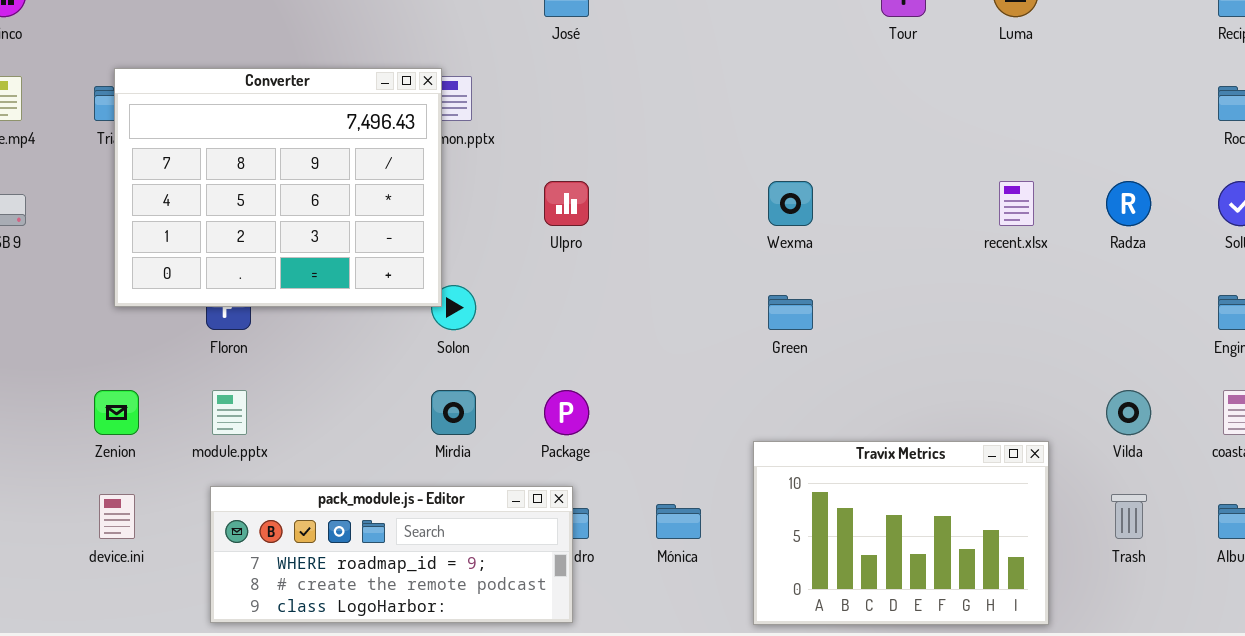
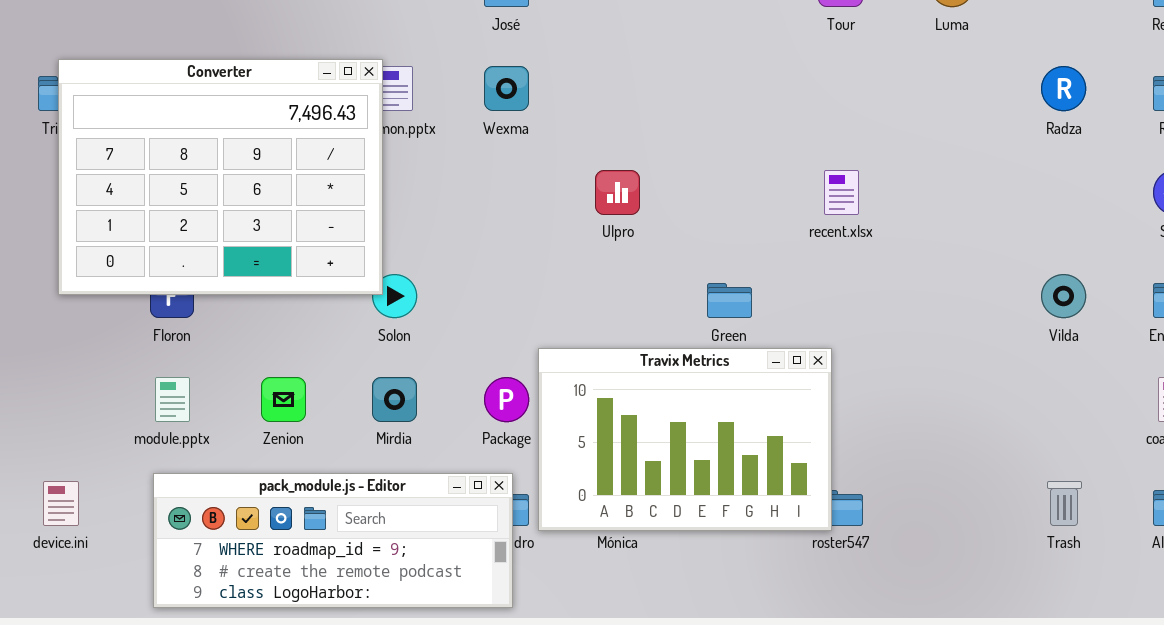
Ulpro: [544,181,589,226] -> [595,170,640,215], moved
Wexma: [768,181,813,226] -> [484,66,529,111], moved
recent.xlsx: [999,181,1034,226] -> [824,170,859,215], moved
Radza: [1106,181,1151,226] -> [1041,66,1086,111], moved
Zenion: [94,390,139,435] -> [261,377,306,422], moved
Vilda: [1106,390,1151,435] -> [1041,274,1086,318], moved
Travix Metrics: [753,441,1049,625] -> [538,348,832,531], moved

